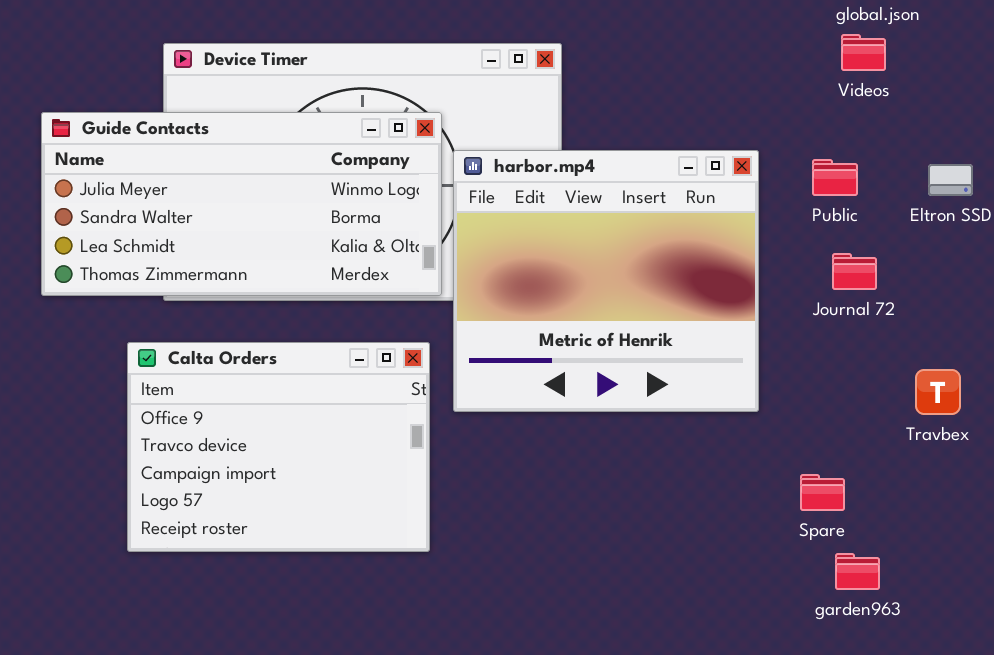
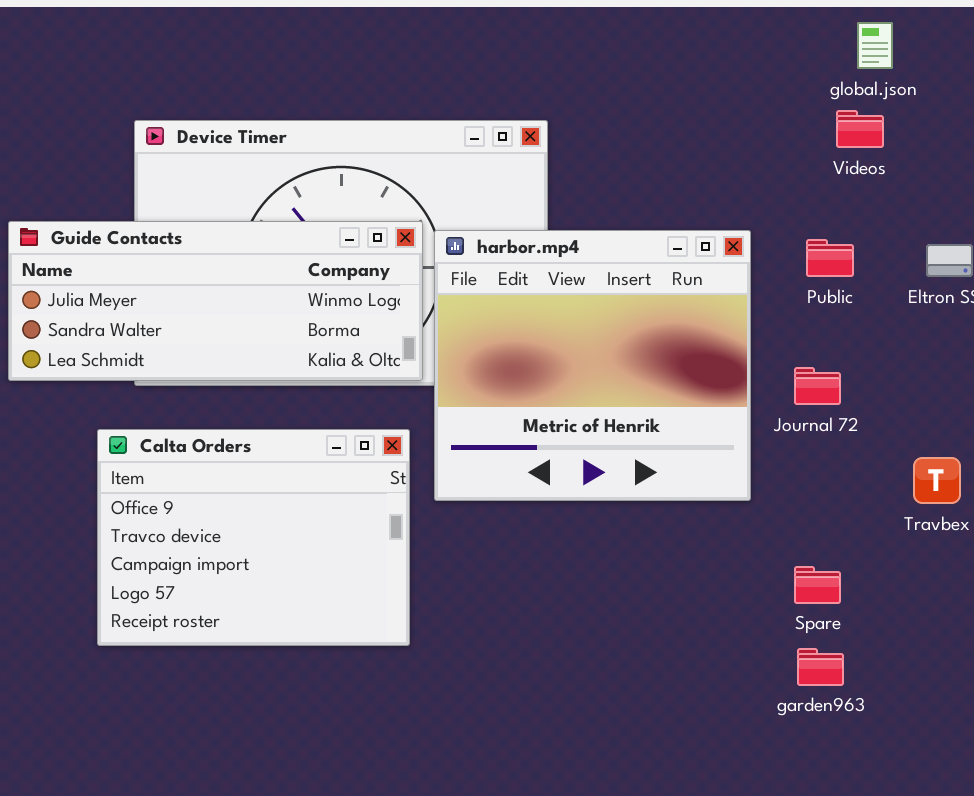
Guide Contacts: [41,112,442,296] -> [8,221,423,381], resized
Journal 72: [832,253,877,290] -> [794,367,841,405], moved
garden963: [835,553,880,590] -> [797,648,844,686], moved

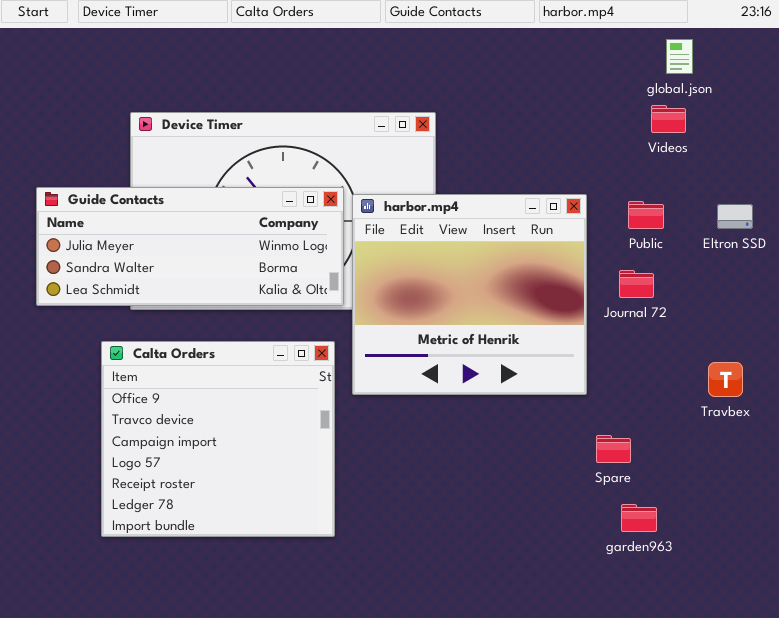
Journal 72: [794,367,841,405] -> [619,270,654,298], moved
Calta Orders: [97,429,410,646] -> [101,341,335,537], resized
Spare: [794,566,841,604] -> [596,435,631,463], moved

